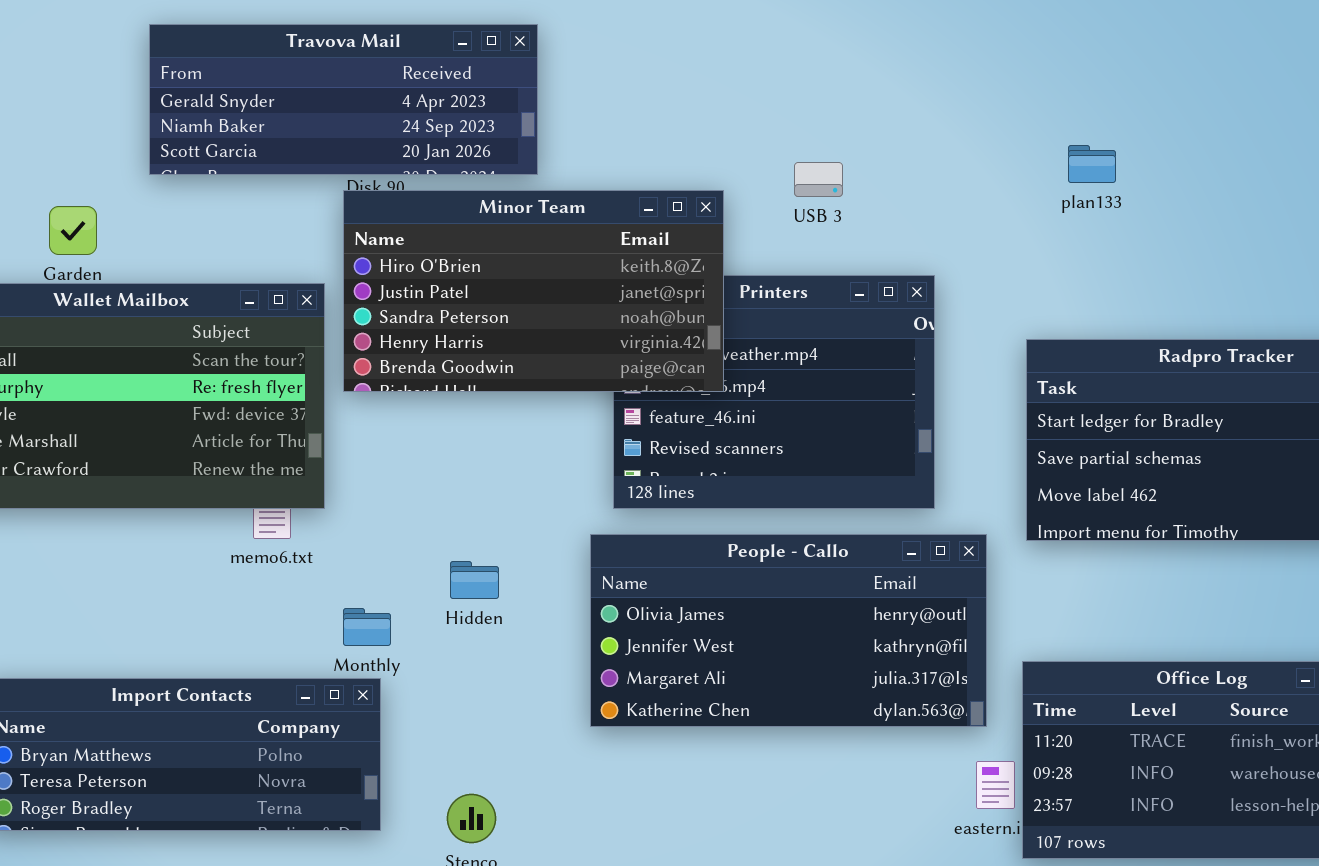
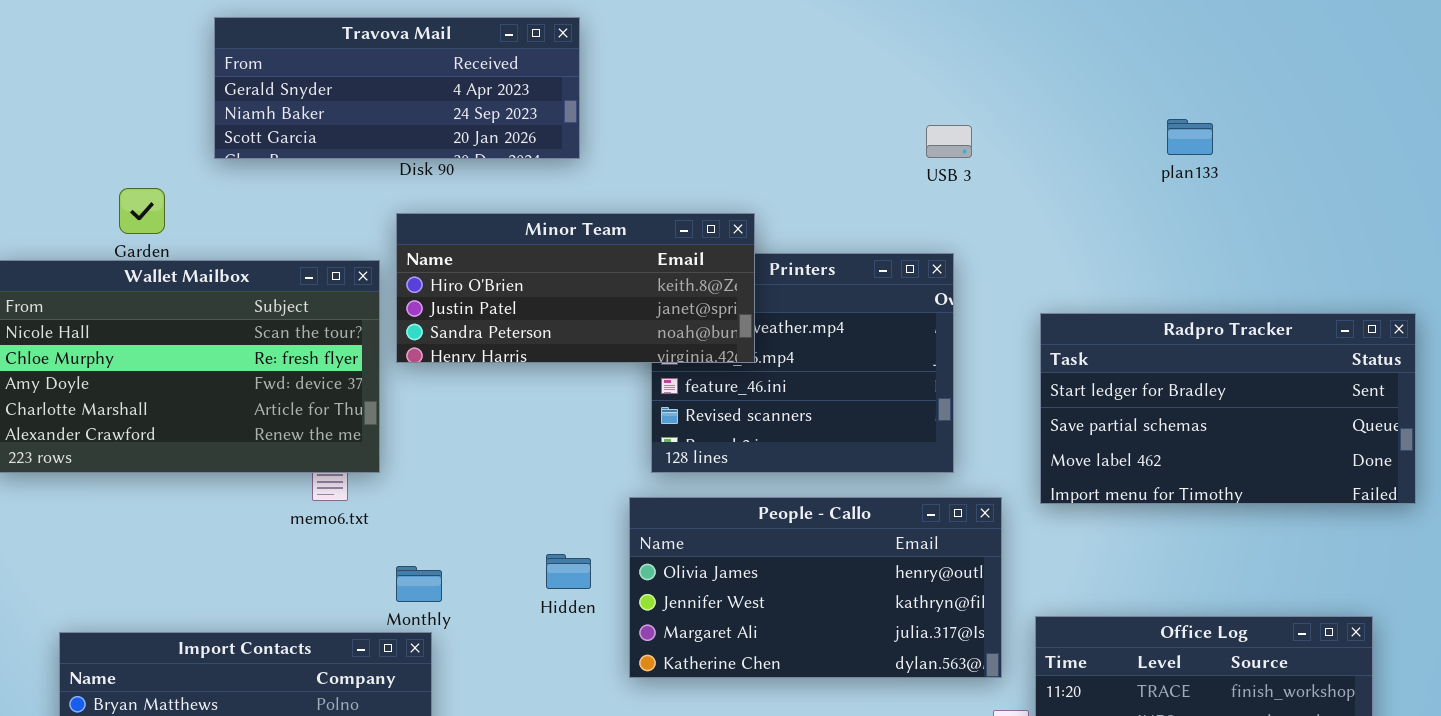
plan133: [1068,145,1116,183] -> [1167,119,1213,155], moved
USB 3: [794,162,843,197] -> [926,125,972,158], moved
Minor Team: [343,190,724,392] -> [396,213,755,363], resized
Hidden: [450,561,499,599] -> [546,554,591,589], moved

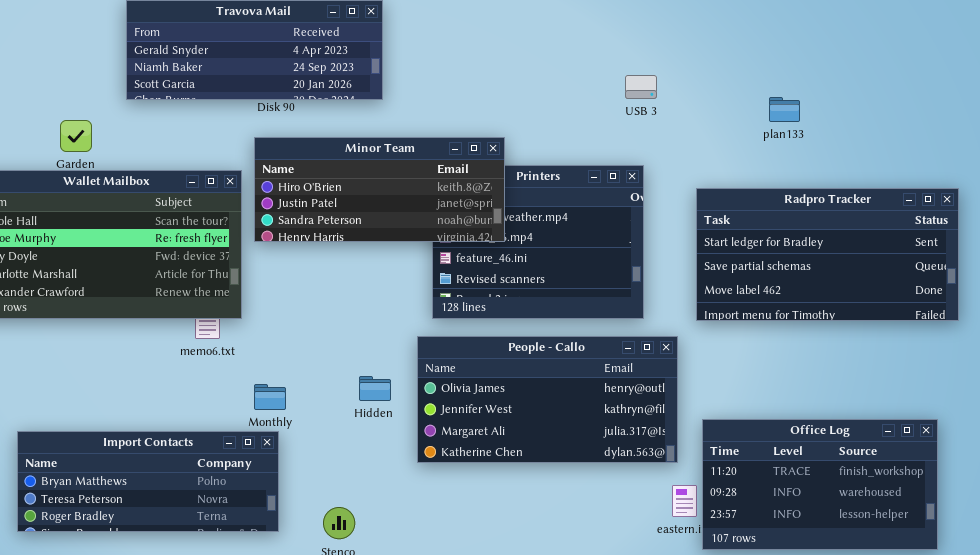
plan133: [1167,119,1213,155] -> [769,97,800,122], moved
Radpro Tracker: [1040,313,1416,504] -> [696,188,959,321], moved

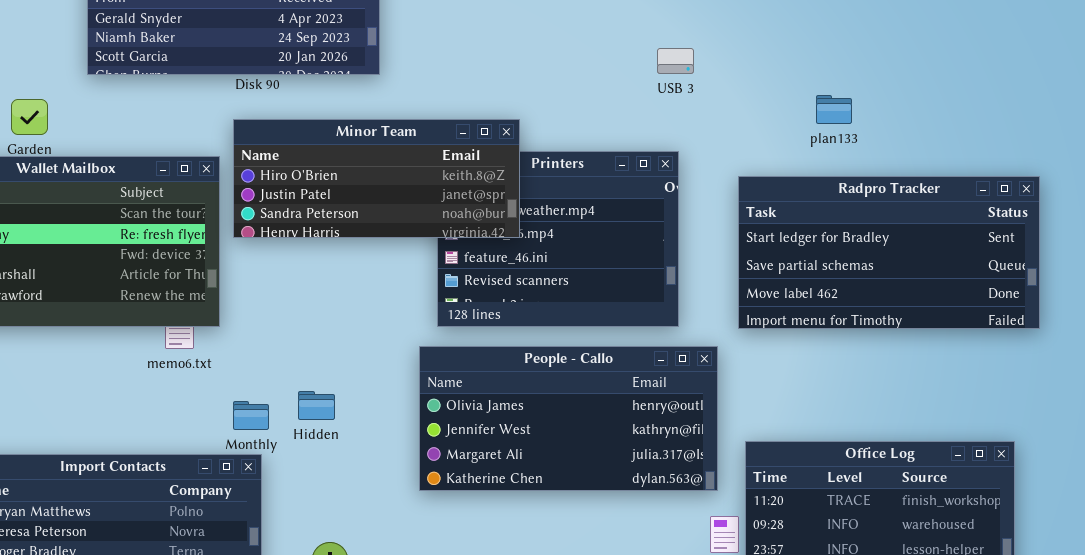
plan133: [769,97,800,122] -> [816,95,852,124], moved
Hidden: [359,376,391,401] -> [298,391,335,420], moved

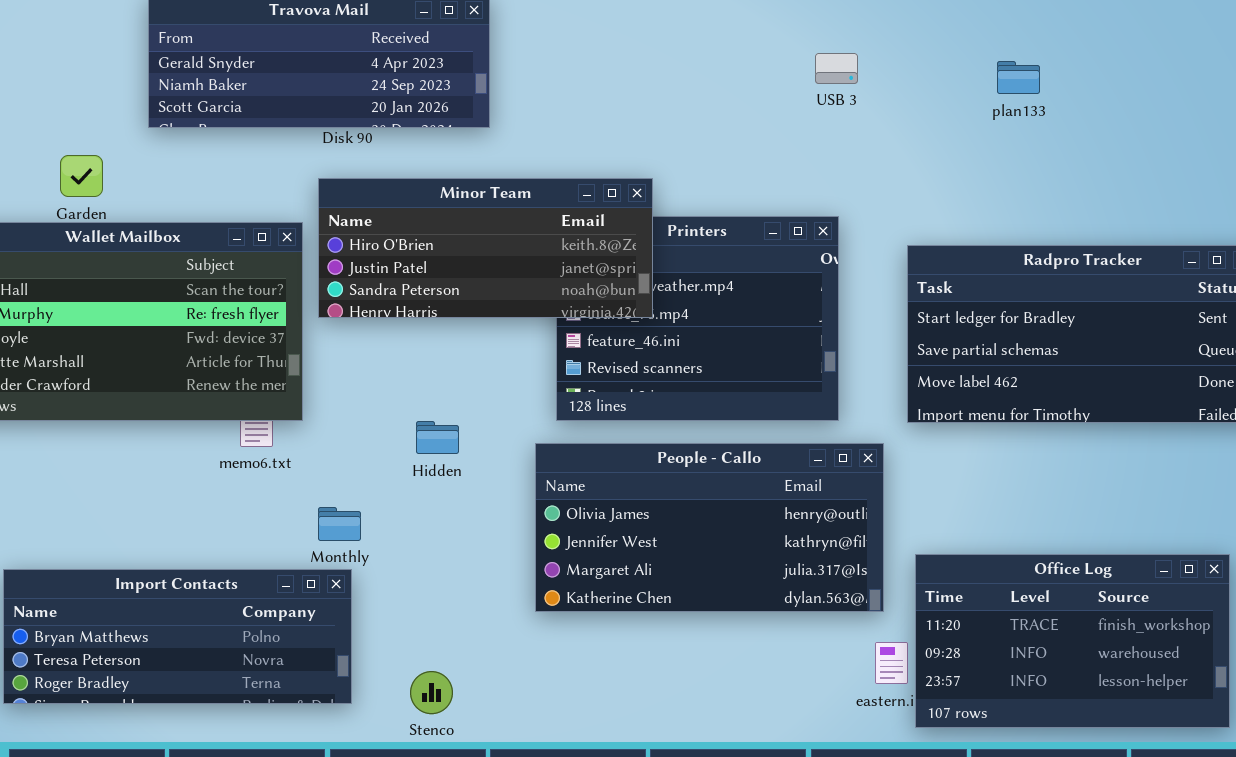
USB 3: [657,48,694,74] -> [815,53,858,84], moved
plan133: [816,95,852,124] -> [997,61,1040,94], moved
Hidden: [298,391,335,420] -> [416,421,459,454], moved

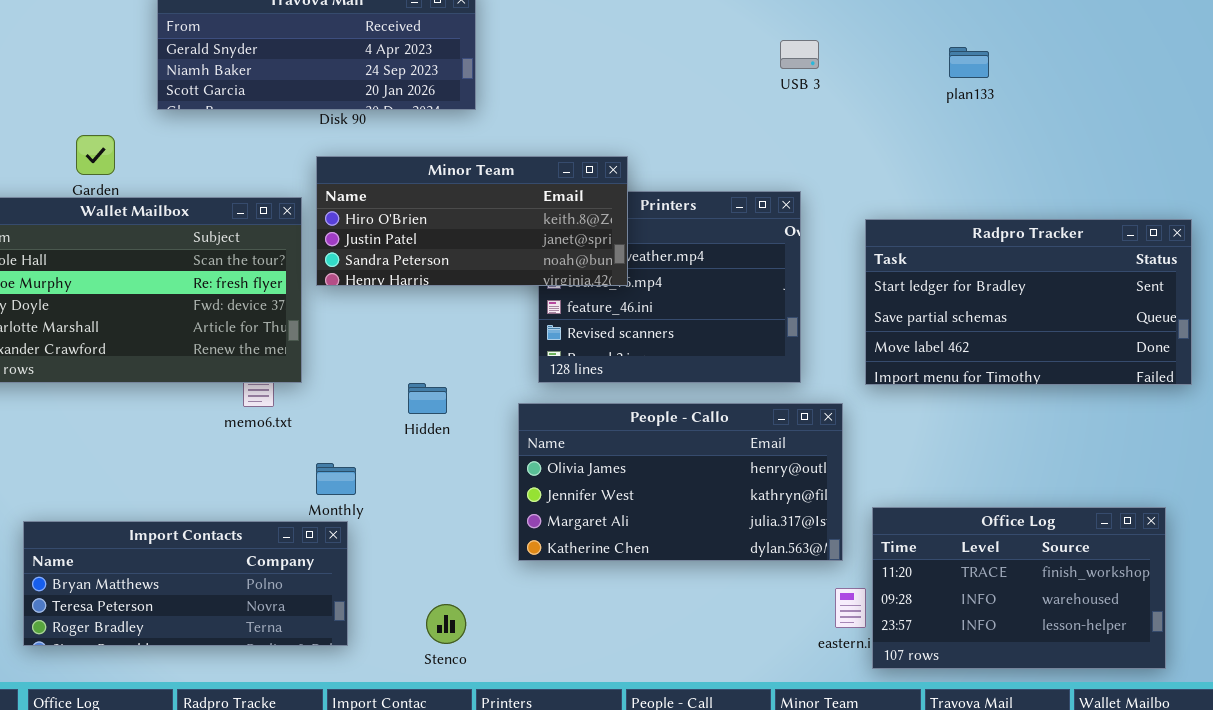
Stenco: [410,671,453,714] -> [426,604,466,644], moved

